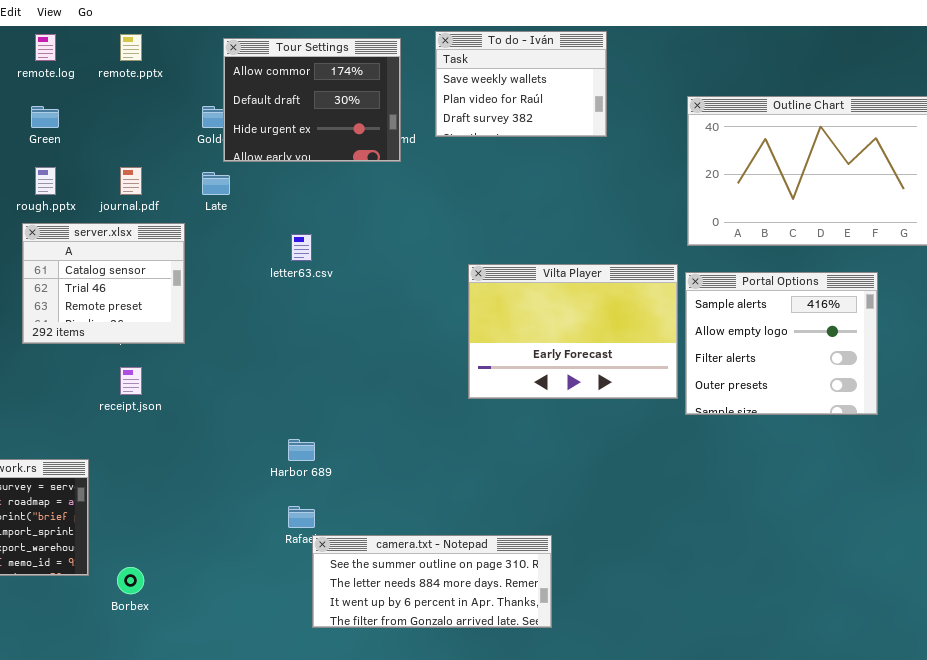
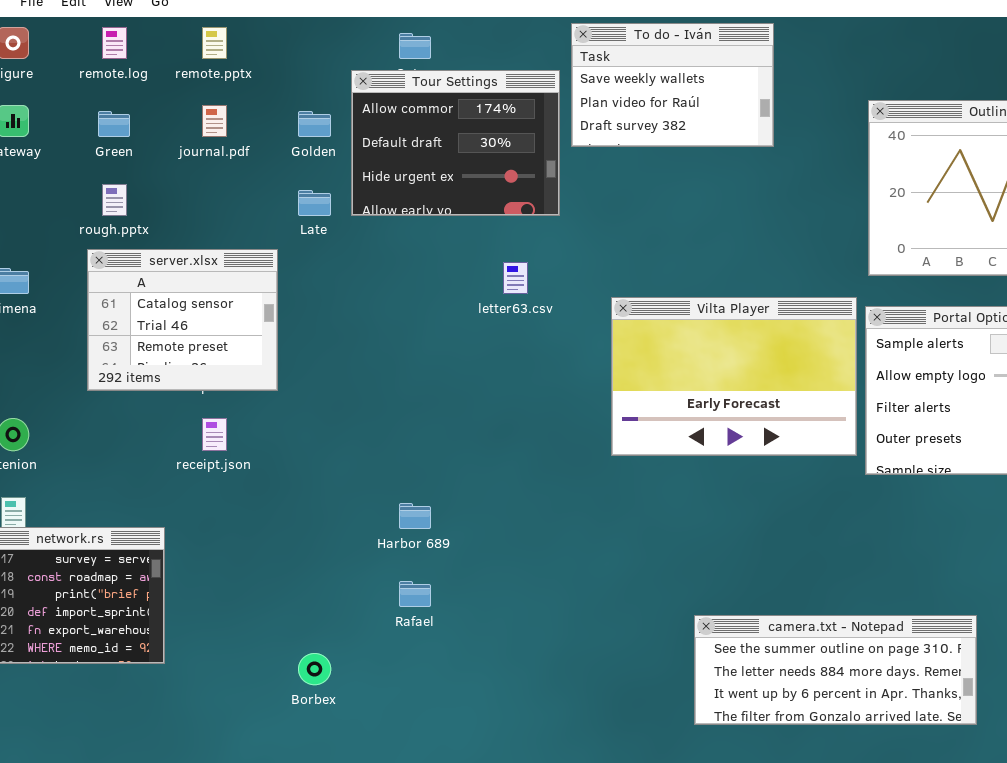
Tour Settings: [223,38,401,162] -> [351,70,560,216], moved
journal.pdf: [120,167,142,195] -> [202,105,227,137], moved
letter63.csv: [291,234,312,261] -> [503,262,528,294], moved
camera.txt - Notepad: [312,535,552,628] -> [694,615,977,725], moved
Borbex: [117,567,144,594] -> [298,653,331,685], moved

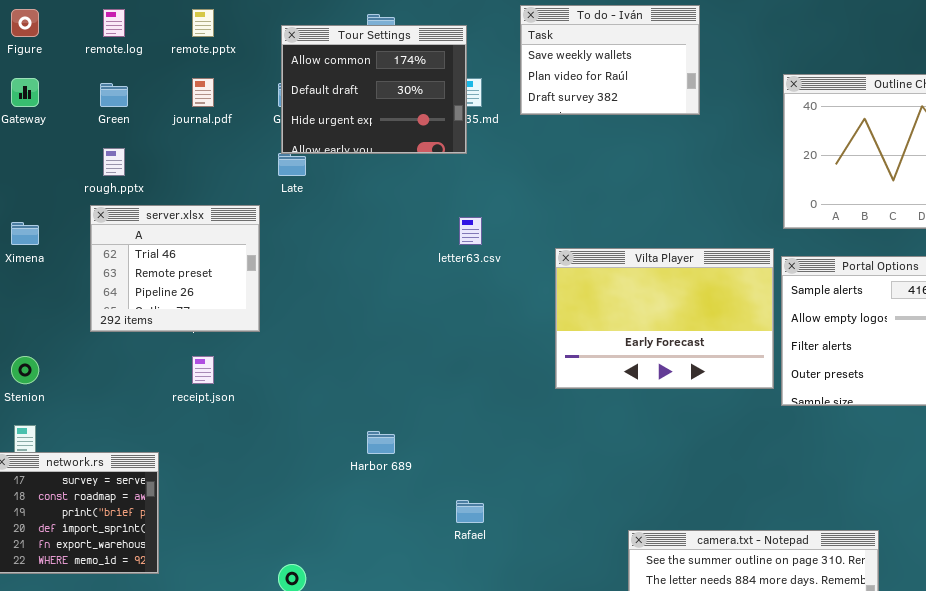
Tour Settings: [351,70,560,216] -> [281,25,467,154], moved
server.xlsx: [87,249,278,391] -> [90,205,260,332], scrolled down 1 row
Rafael: [399,581,431,607] -> [456,500,484,523], moved

